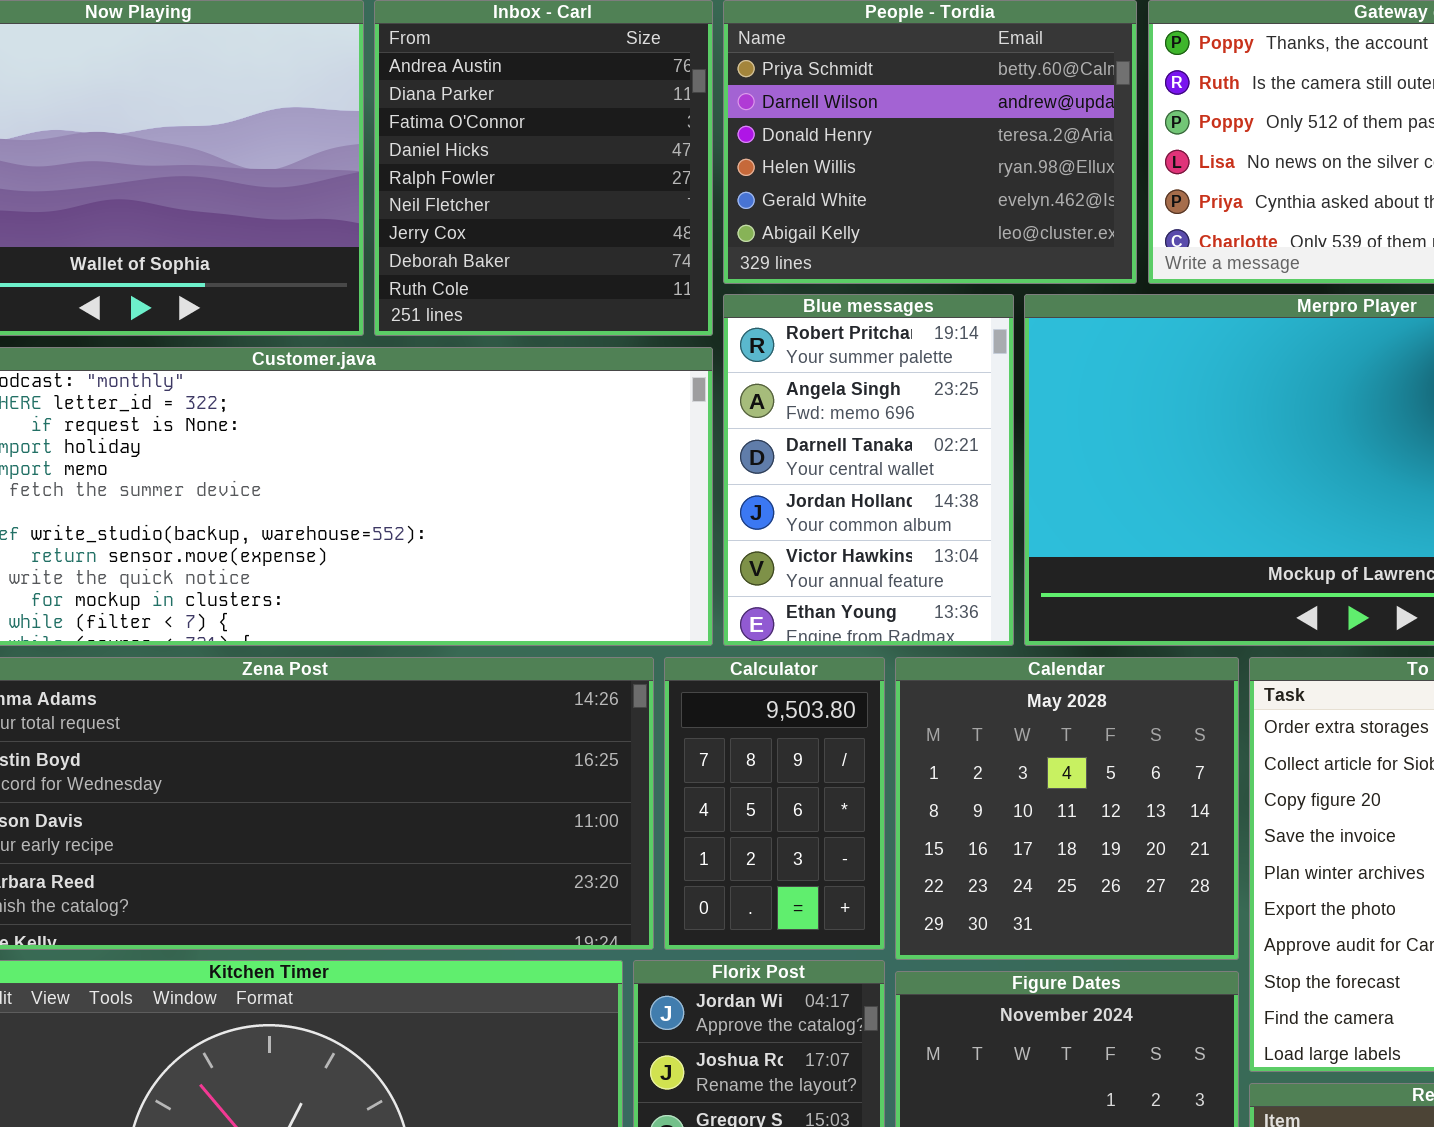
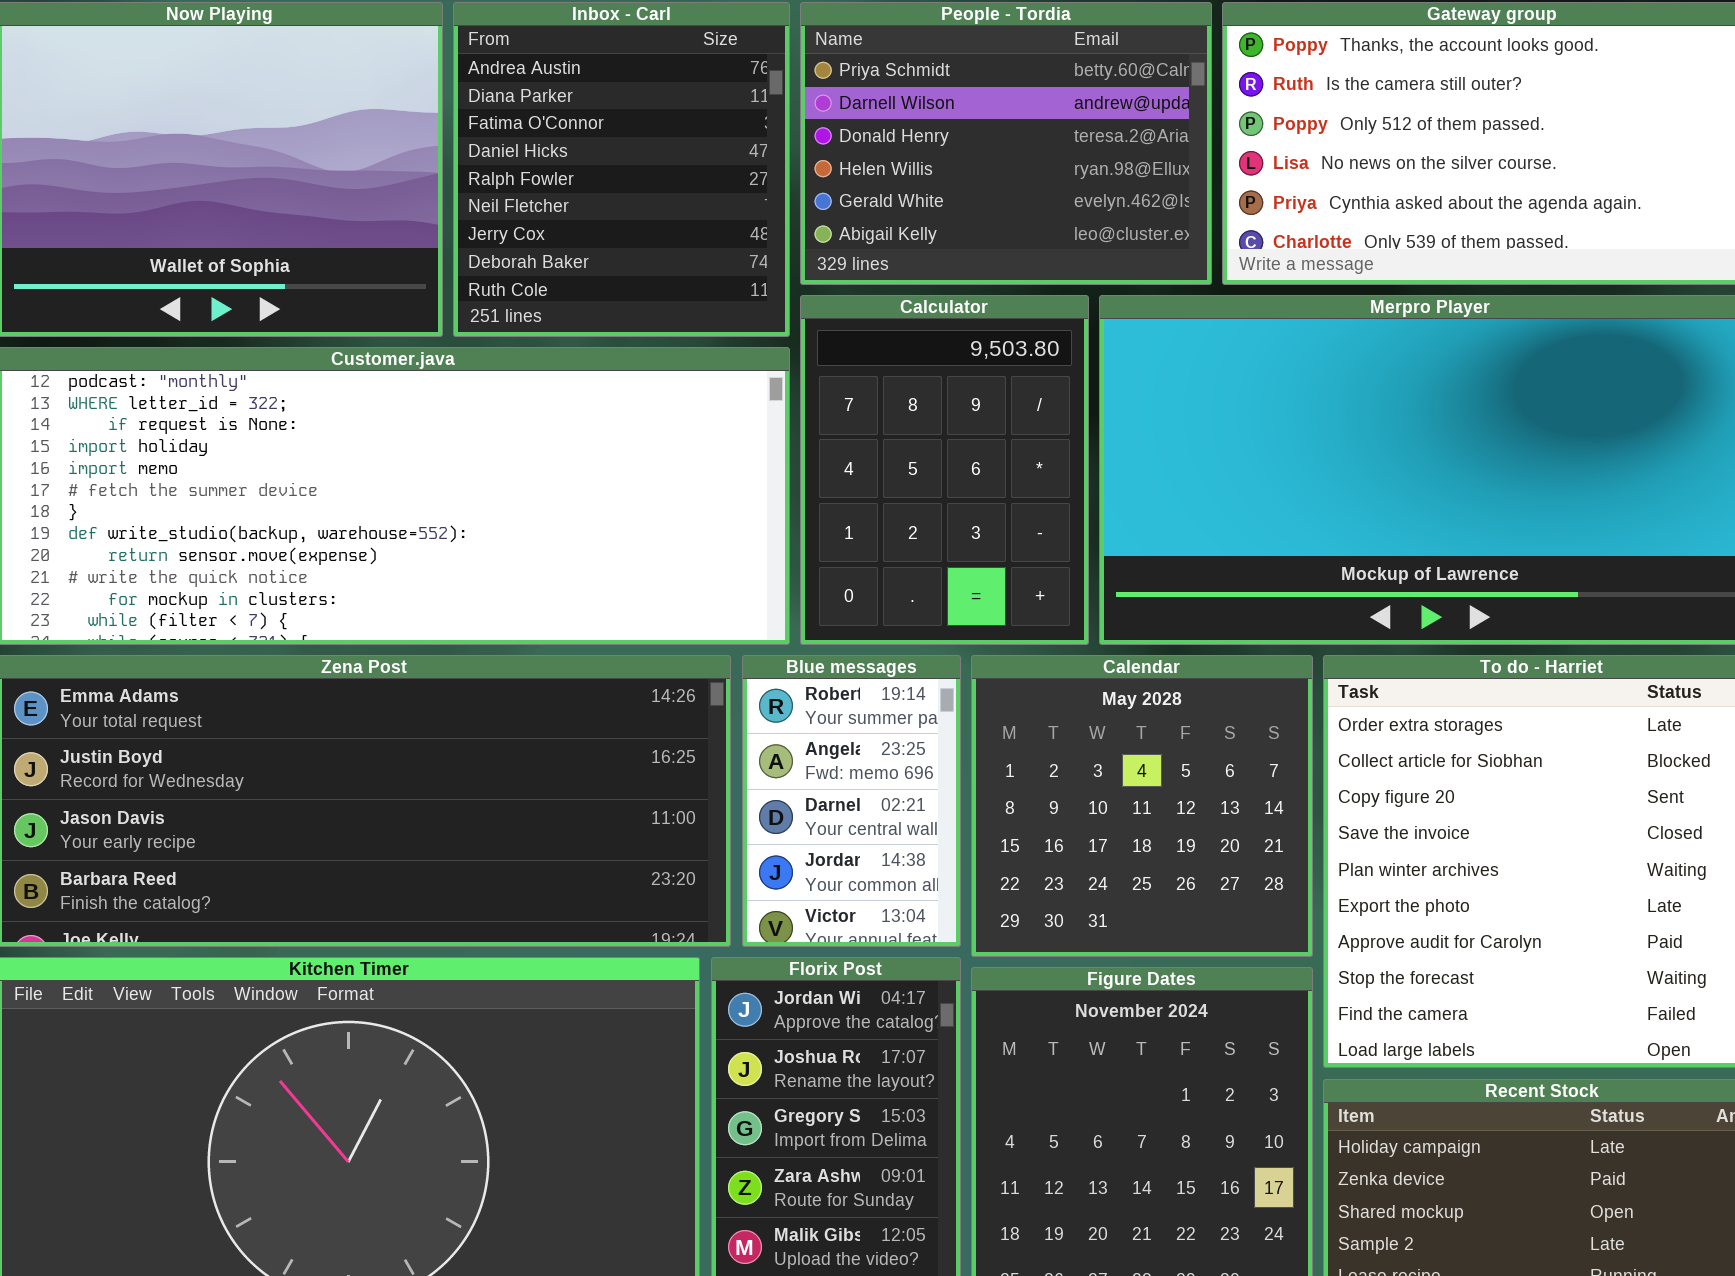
Blue messages: [723,294,1014,646] -> [742,655,961,947], moved, resized
Calculator: [664,657,885,950] -> [800,295,1089,645], moved, resized

